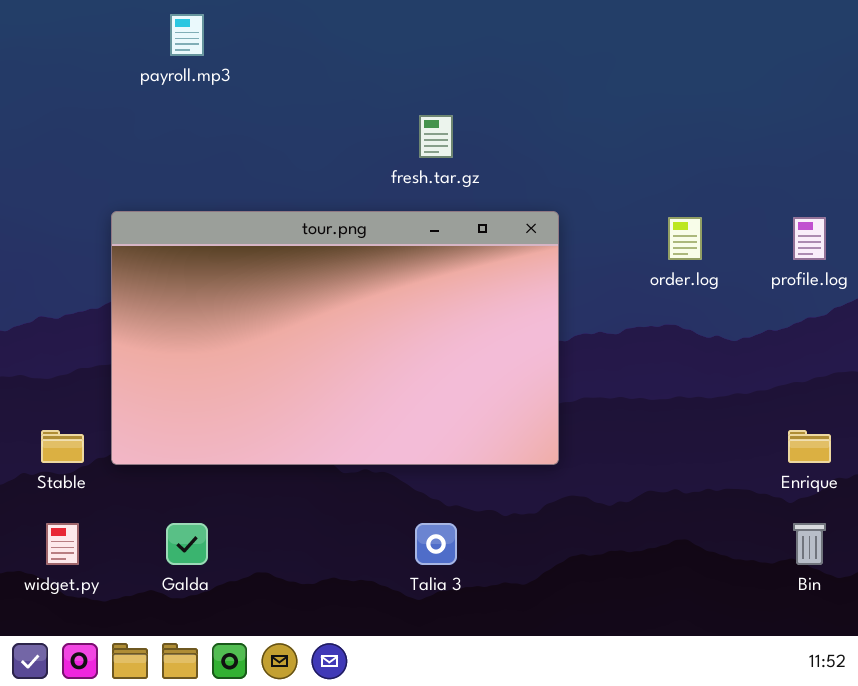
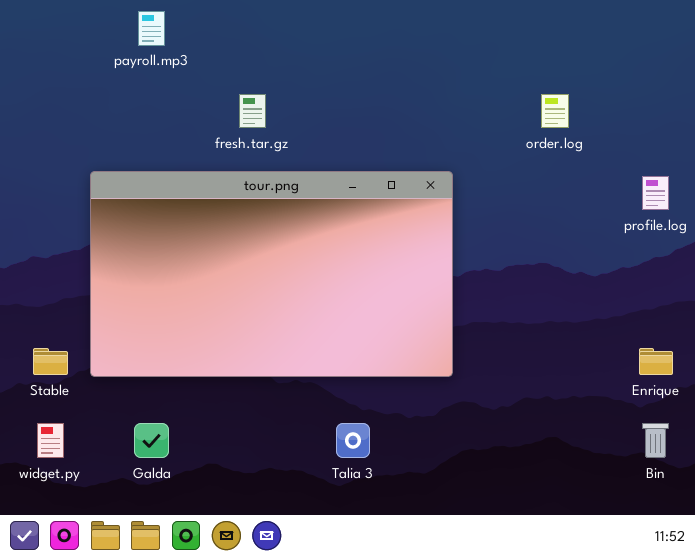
fresh.tar.gz: [419,115,453,158] -> [239,94,266,128], moved
order.log: [668,217,702,260] -> [541,94,569,128], moved

